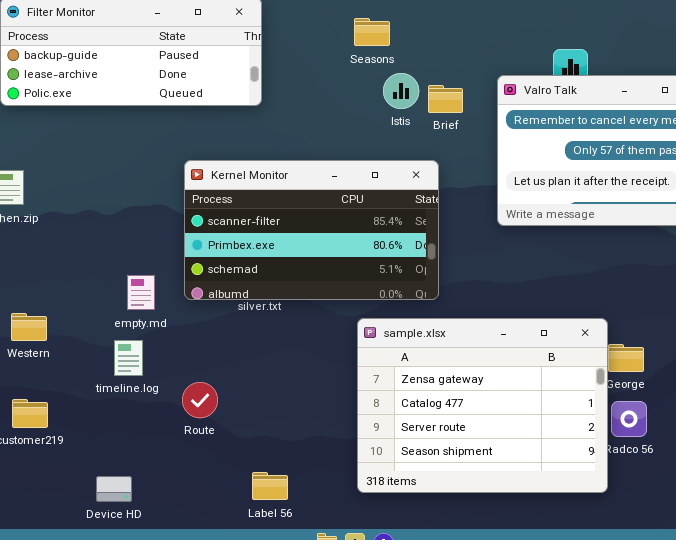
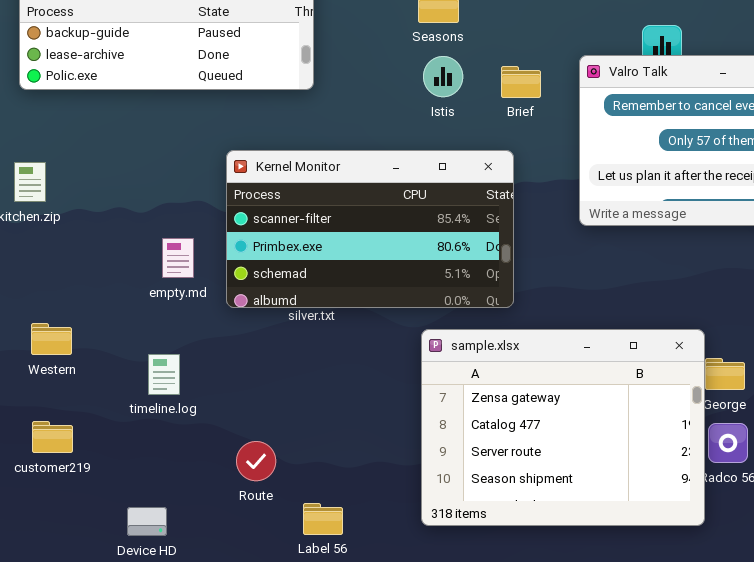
Istis: [383,73,419,109] -> [423,56,463,97], moved
empty.md: [127,275,155,310] -> [162,238,194,278], moved
Route: [182,382,218,418] -> [236,441,276,481], moved

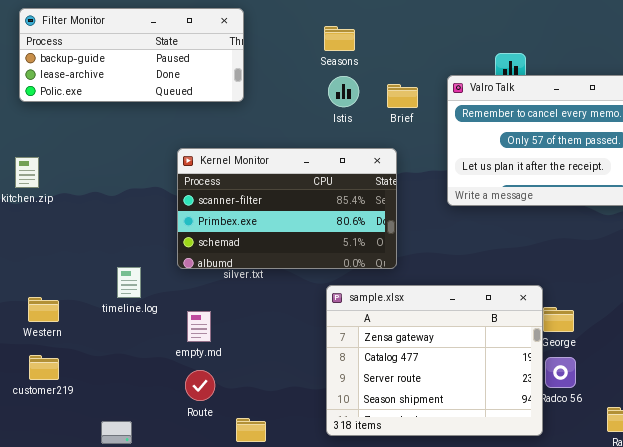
empty.md: [162,238,194,278] -> [187,311,211,342], moved
Western: [31,323,72,355] -> [28,297,59,322], moved
timeline.log: [148,354,180,395] -> [117,267,141,298], moved

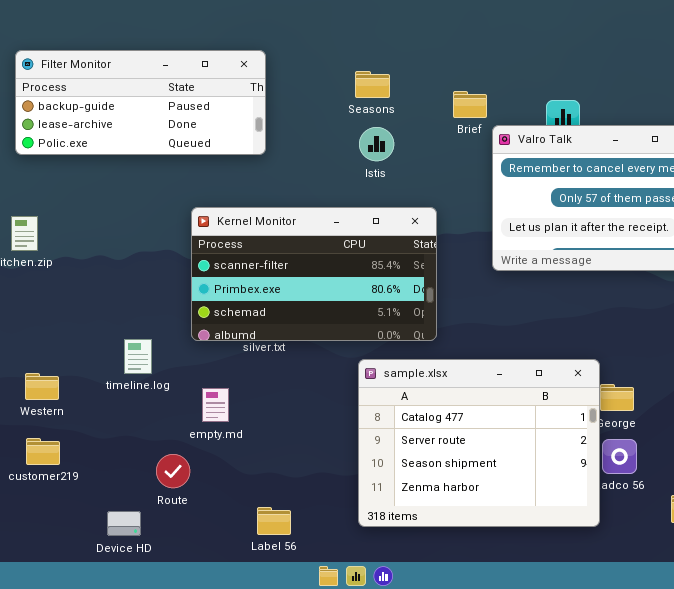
Brief: [387,84,418,108] -> [453,91,487,118], moved
sample.xlsx: [326,285,543,436] -> [358,359,600,527], scrolled down 1 row
Route: [185,370,215,401] -> [156,454,190,488], moved

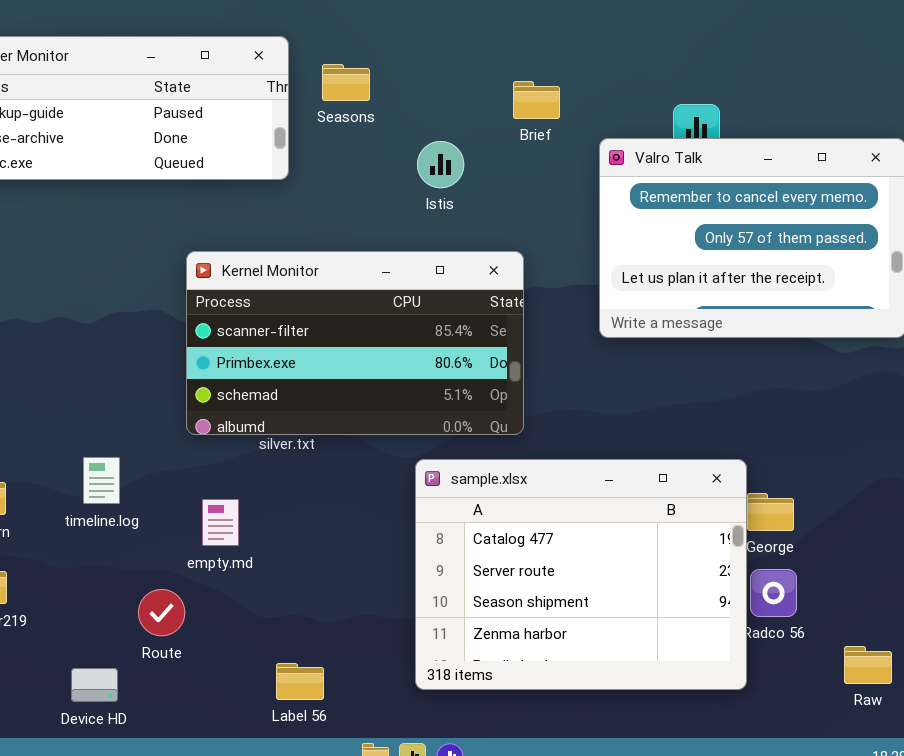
Seasons: [355,71,390,98] -> [322,64,370,101], moved
Brief: [453,91,487,118] -> [513,81,560,119], moved
timeline.log: [124,339,152,374] -> [83,457,120,504], moved

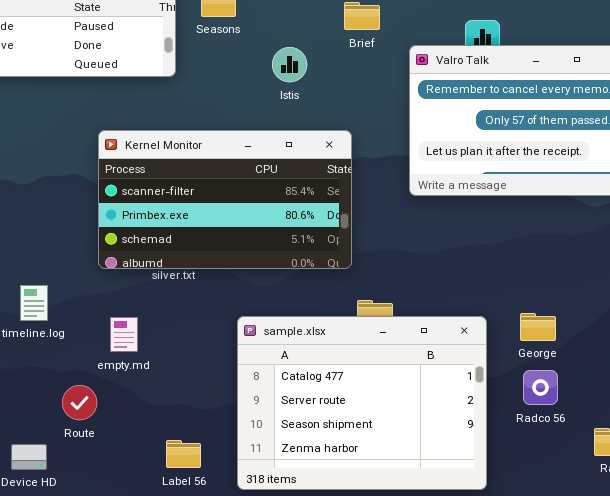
sample.xlsx: [415,459,747,690] -> [237,316,487,490], moved

